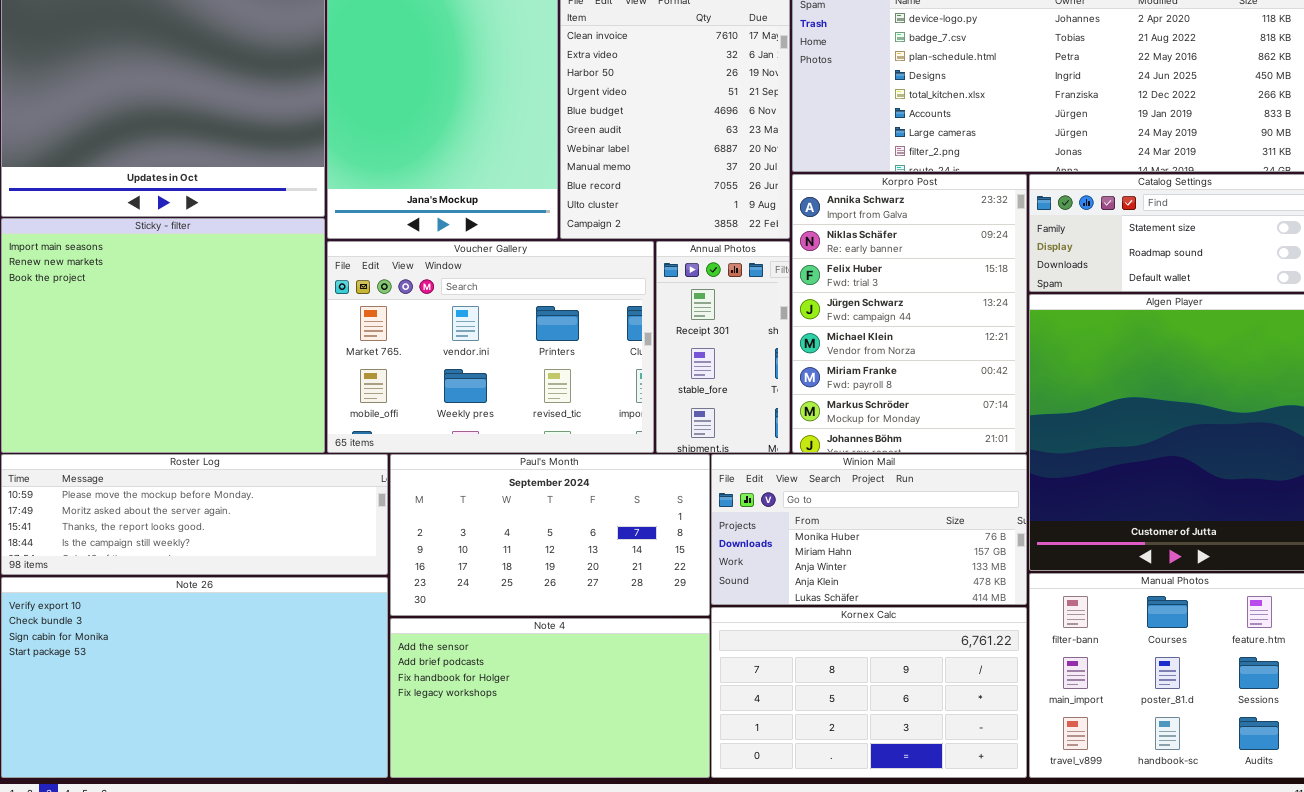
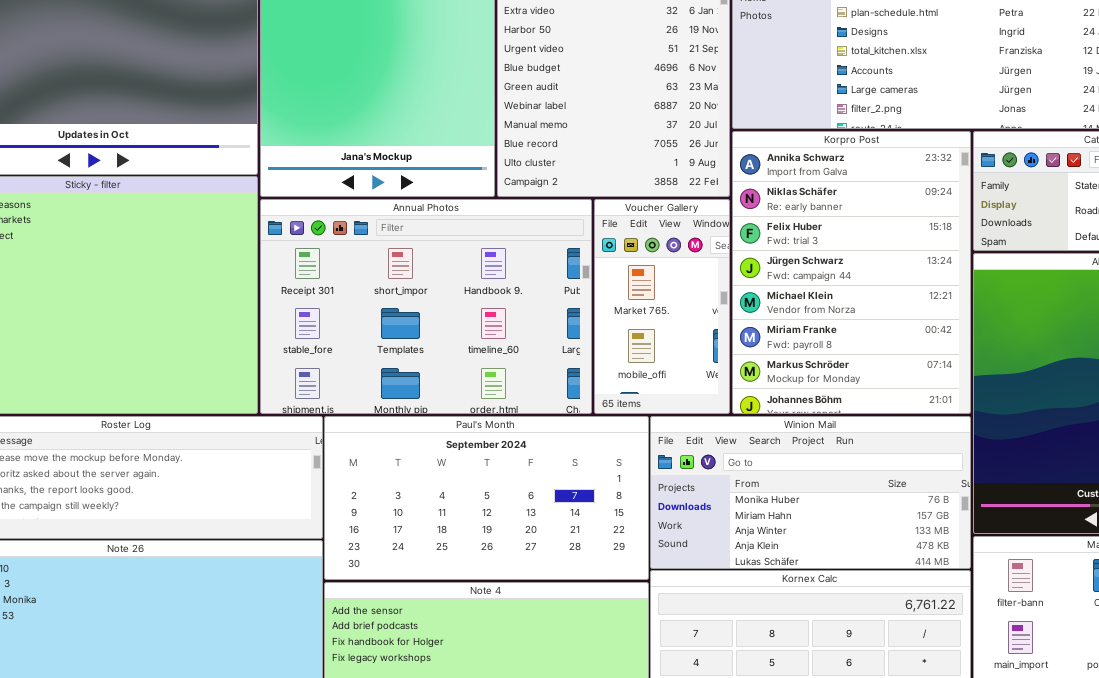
Voucher Gallery: [327,241,654,453] -> [594,199,730,414], moved, resized
Annual Photos: [656,241,790,453] -> [260,199,592,414], moved, resized

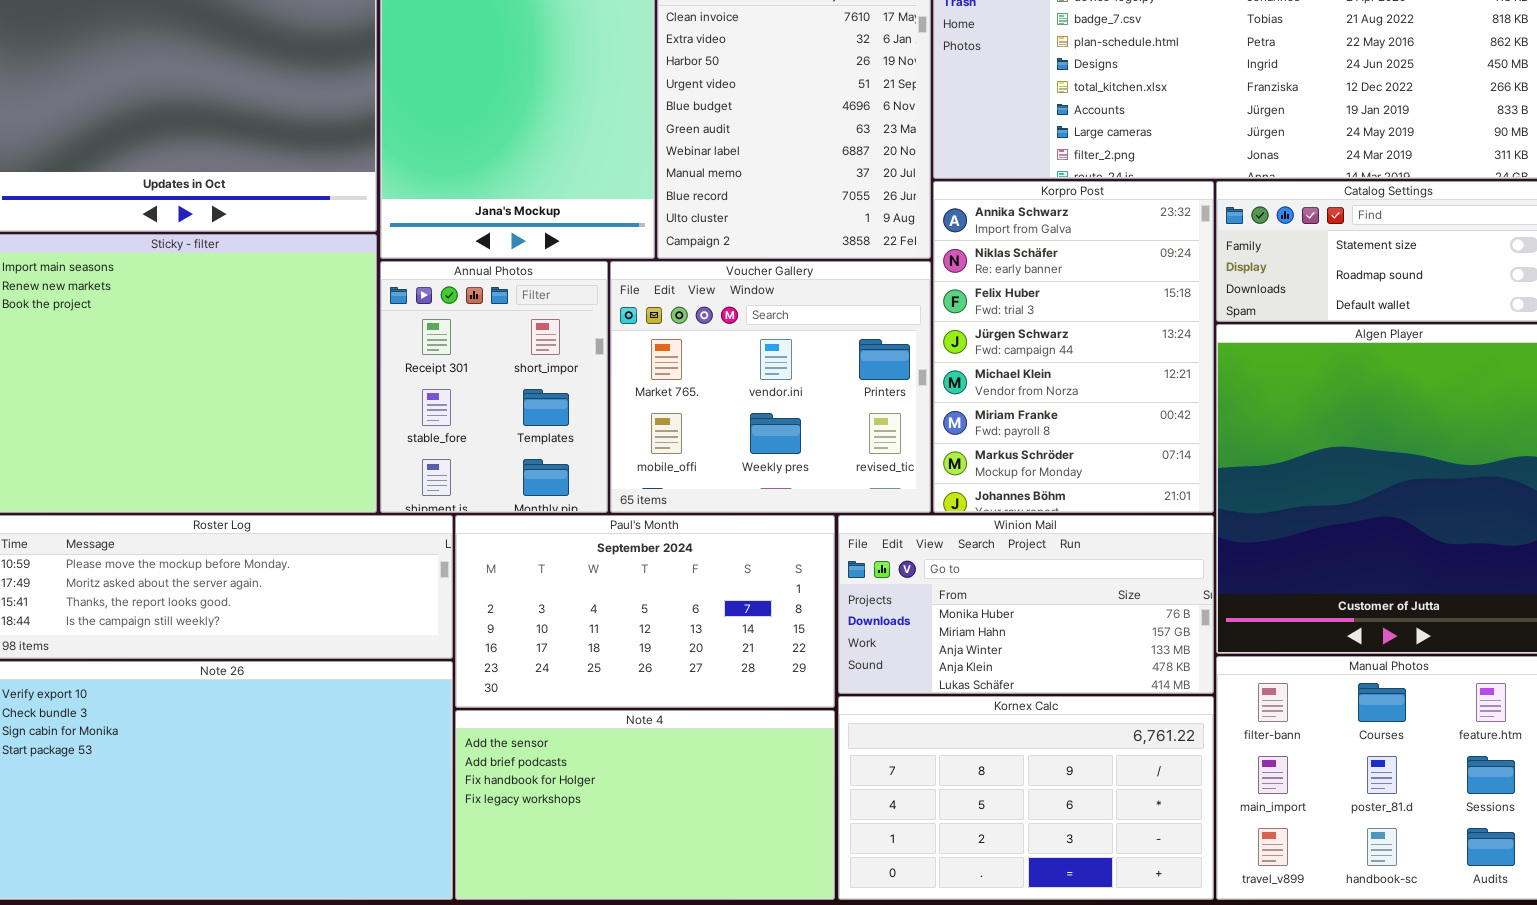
Annual Photos: [260,199,592,414] -> [380,261,608,513], resized
Voucher Gallery: [594,199,730,414] -> [610,261,931,513], resized

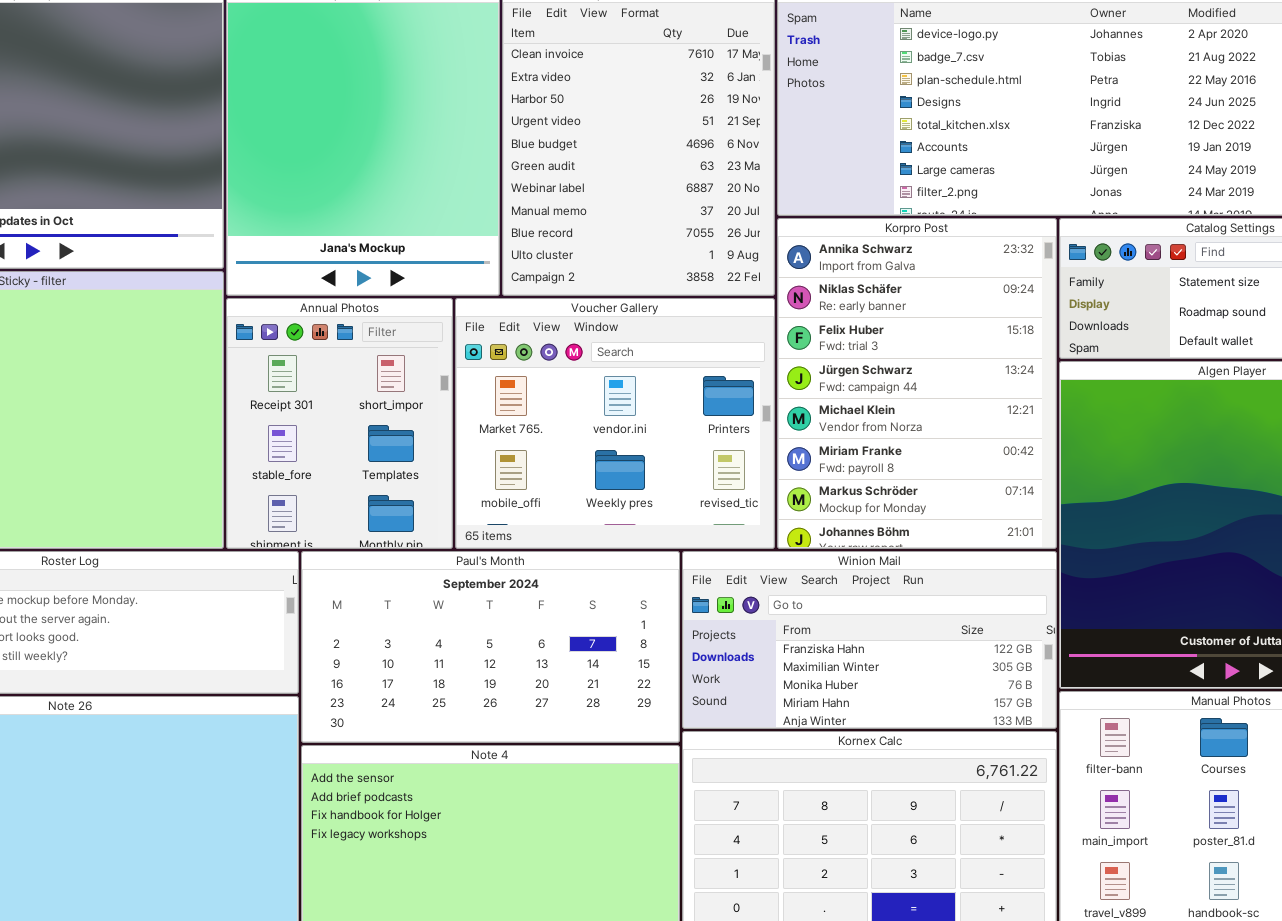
Winion Mail: [838,515,1214,694] -> [682,551,1057,729], scrolled up 2 rows

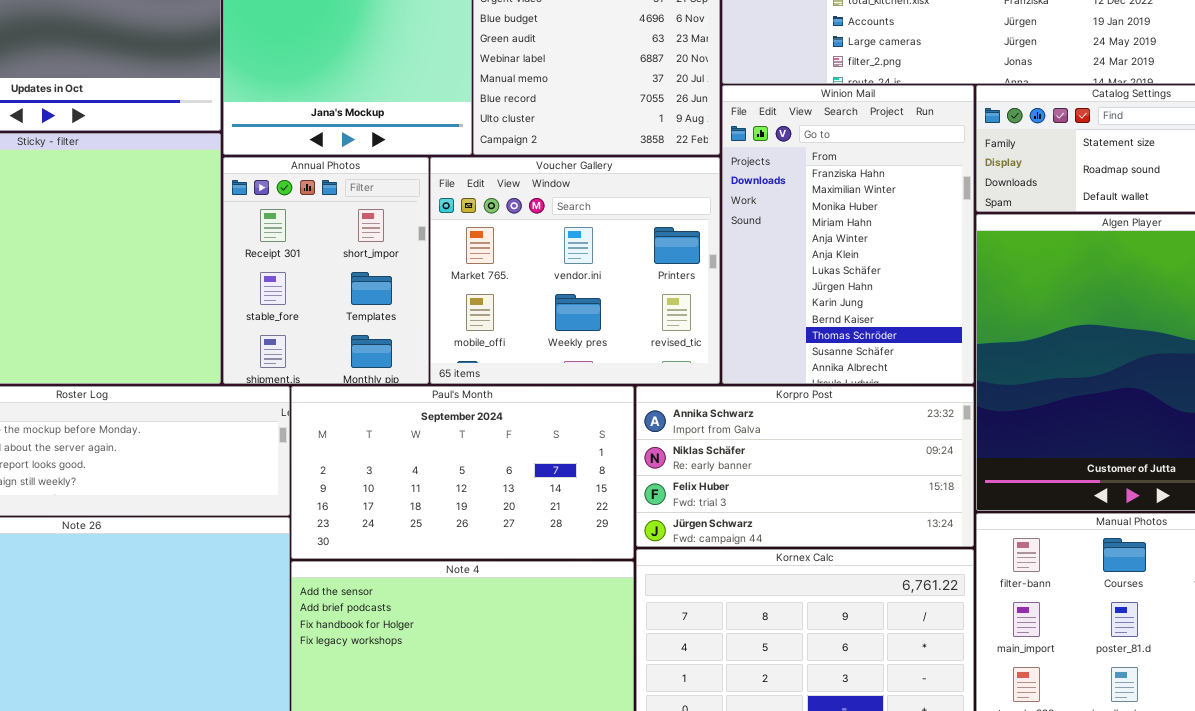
Korpro Post: [777,218,1057,549] -> [636,386,974,547], moved, resized
Winion Mail: [682,551,1057,729] -> [722,85,974,384], moved, resized

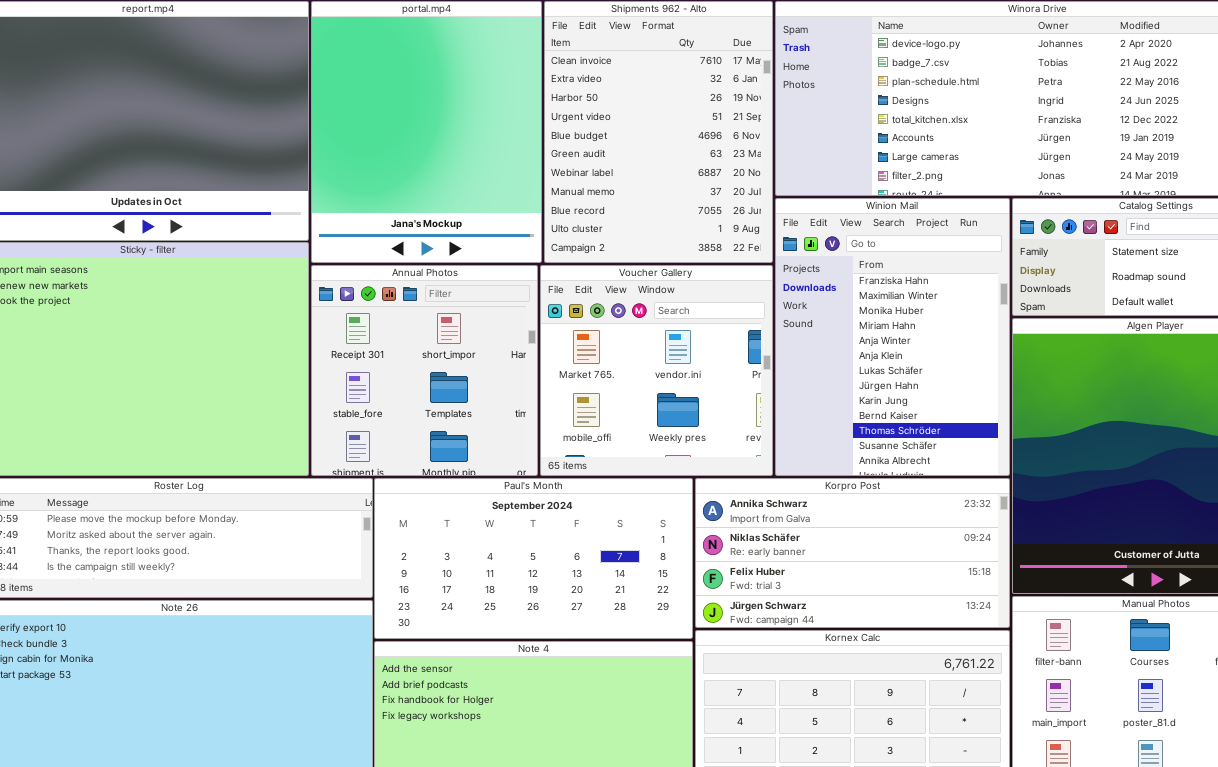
Annual Photos: [223,157,429,384] -> [311,265,538,476], resized
Voucher Gallery: [430,157,720,384] -> [540,265,773,476], resized

